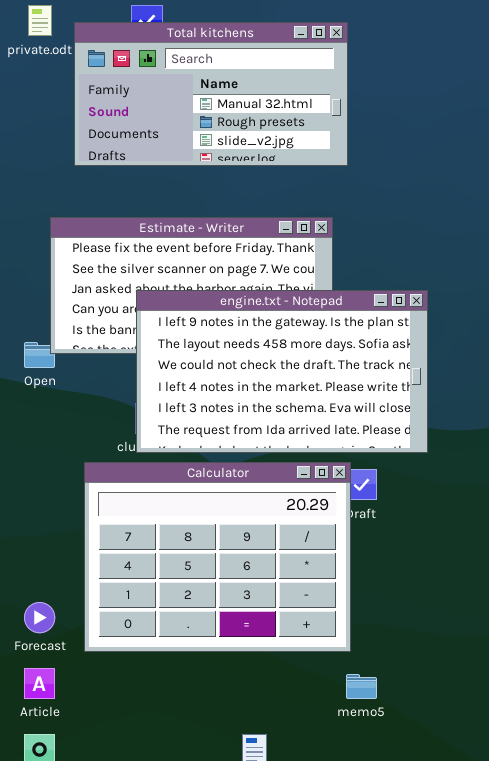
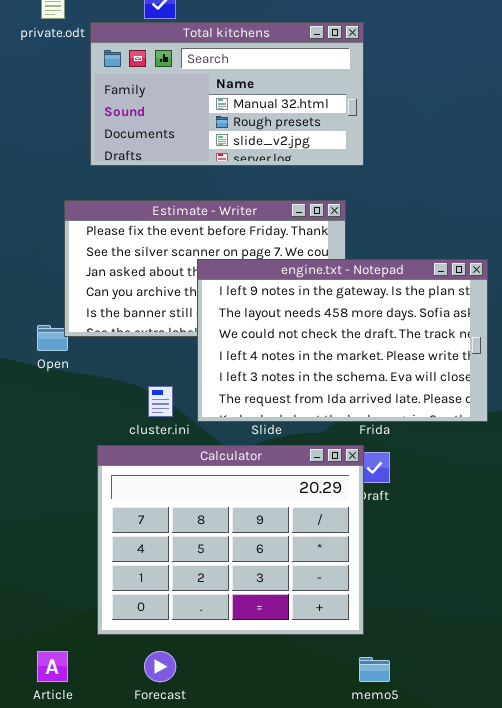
Total kitchens: [74,22,348,166] -> [90,22,364,166], moved
engine.txt - Notepad: [136,290,428,453] -> [197,259,488,422], moved
Forecast: [24,602,55,633] -> [144,651,176,682], moved

